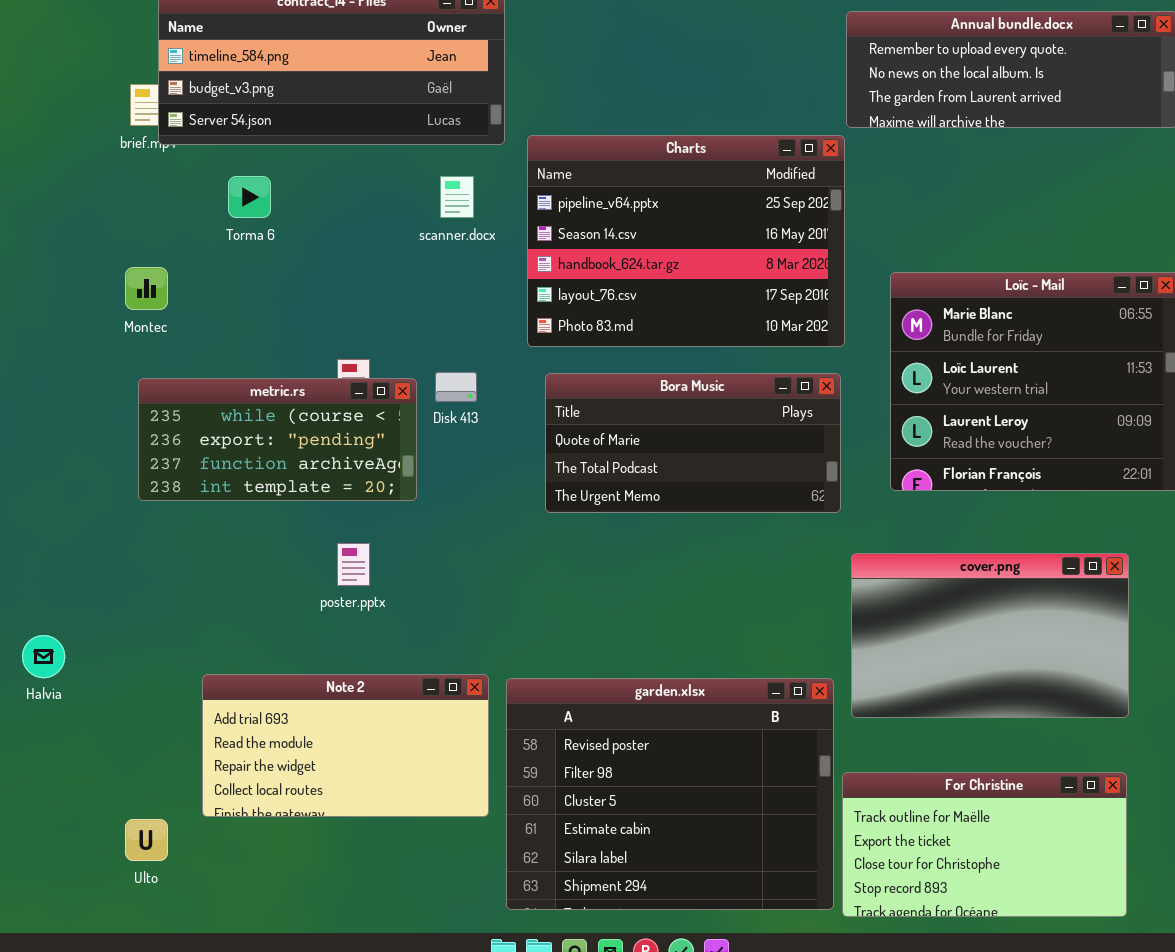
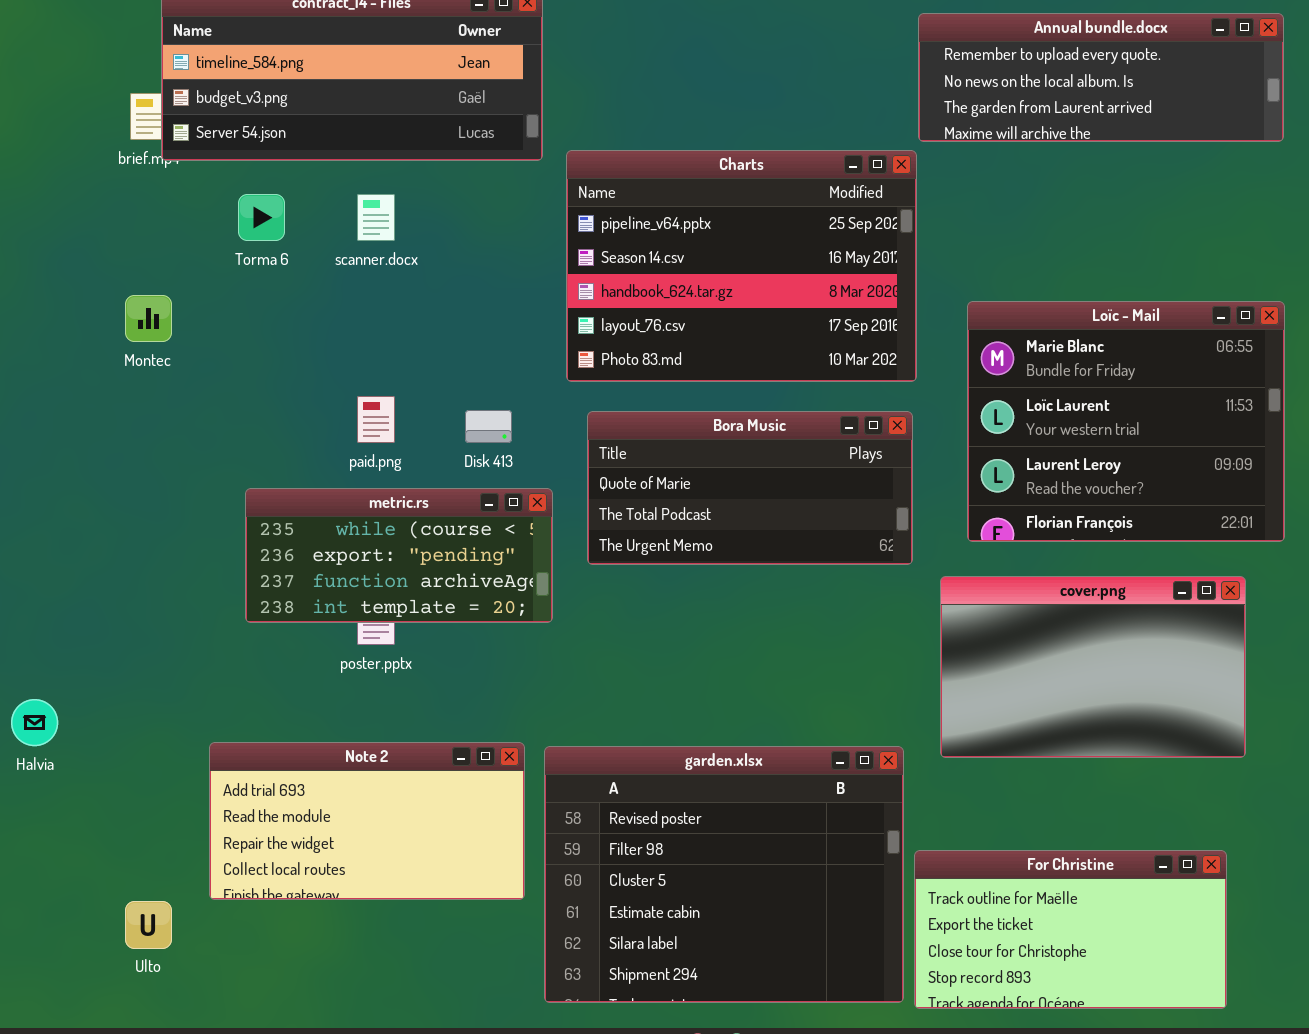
scanner.docx: [440,176,474,218] -> [357,194,395,241], moved
metric.rs: [138,378,417,501] -> [245,488,553,623], moved
cover.png: [851,553,1129,718] -> [940,576,1246,758], moved

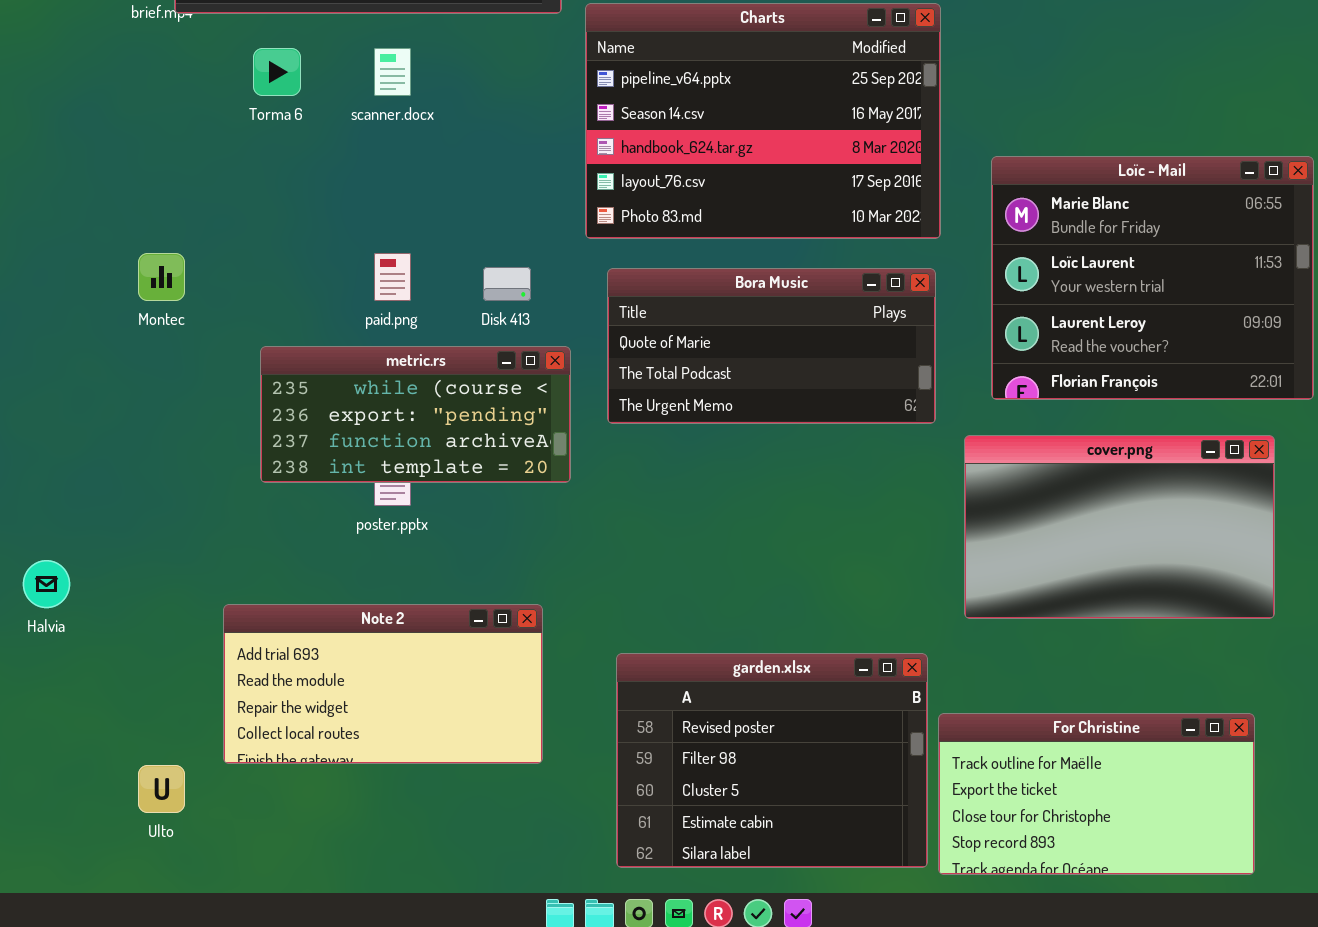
Montec: [125,295,172,342] -> [138,253,185,301], moved
garden.xlsx: [544,746,904,1003] -> [616,653,928,868], resized

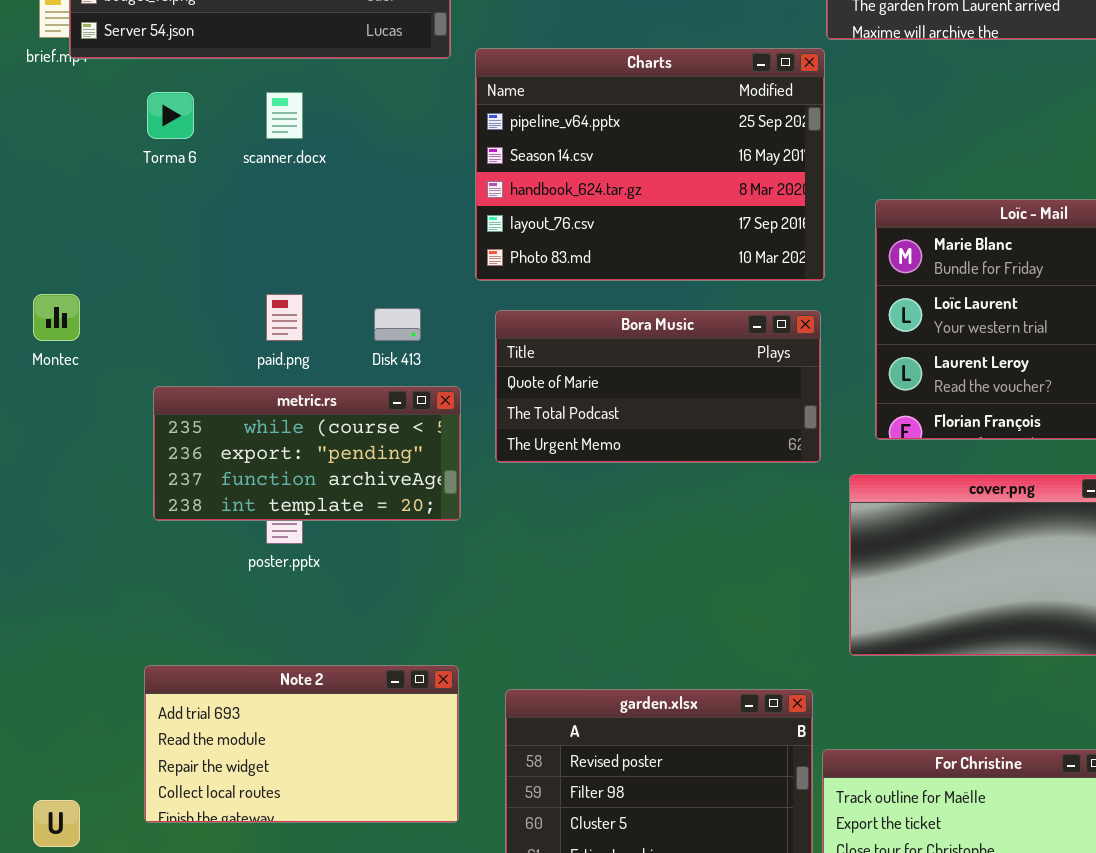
Note 2: [223,604,543,764] -> [144,665,459,823], moved

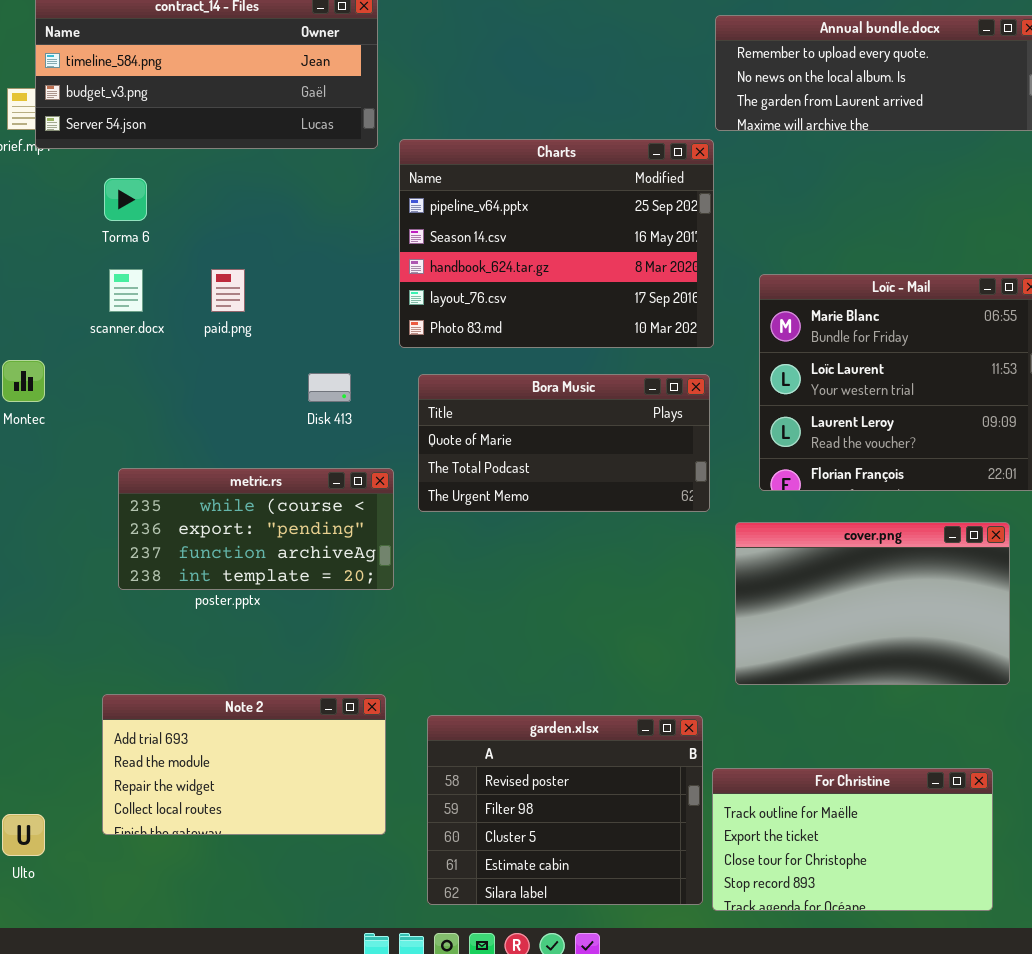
scanner.docx: [266,92,303,139] -> [109,269,143,312], moved
paid.png: [266,294,303,341] -> [211,269,245,312], moved
metric.rs: [153,386,461,521] -> [118,468,394,590], moved

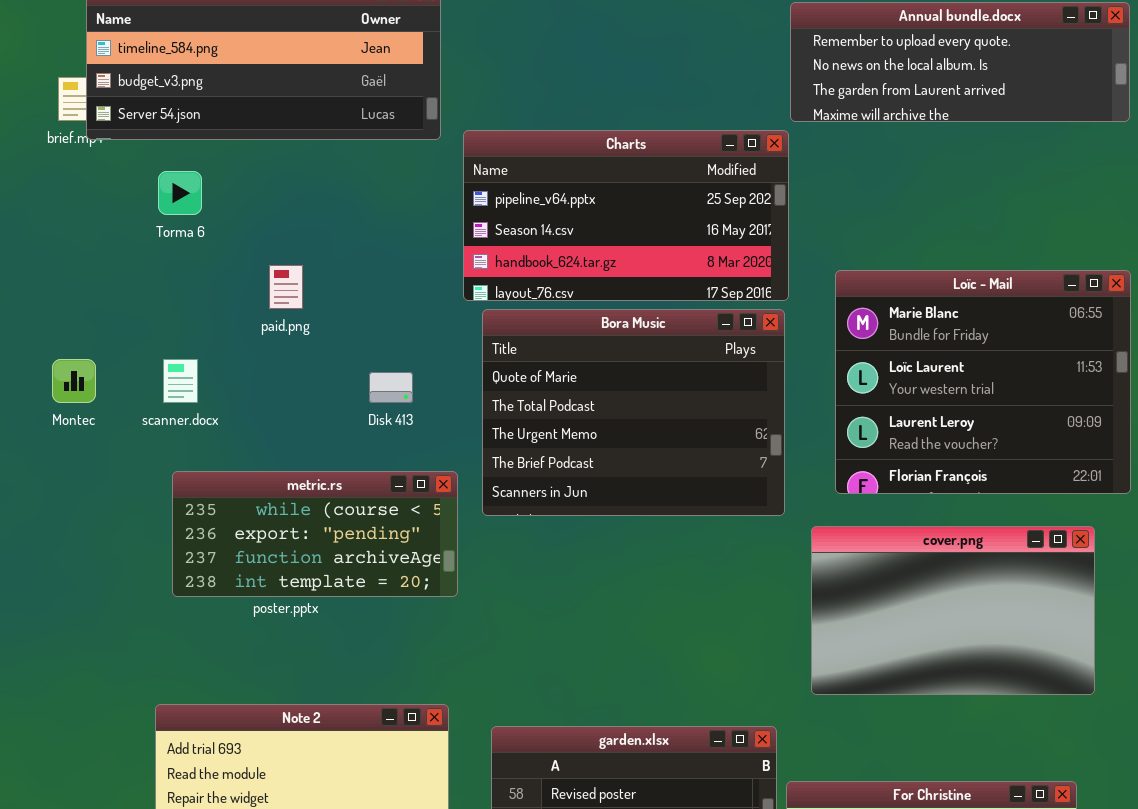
Charts: [399,139,714,348] -> [463,130,789,301], resized
scanner.docx: [109,269,143,312] -> [163,359,198,403], moved
Bora Music: [418,374,710,512] -> [482,309,785,516], resized

